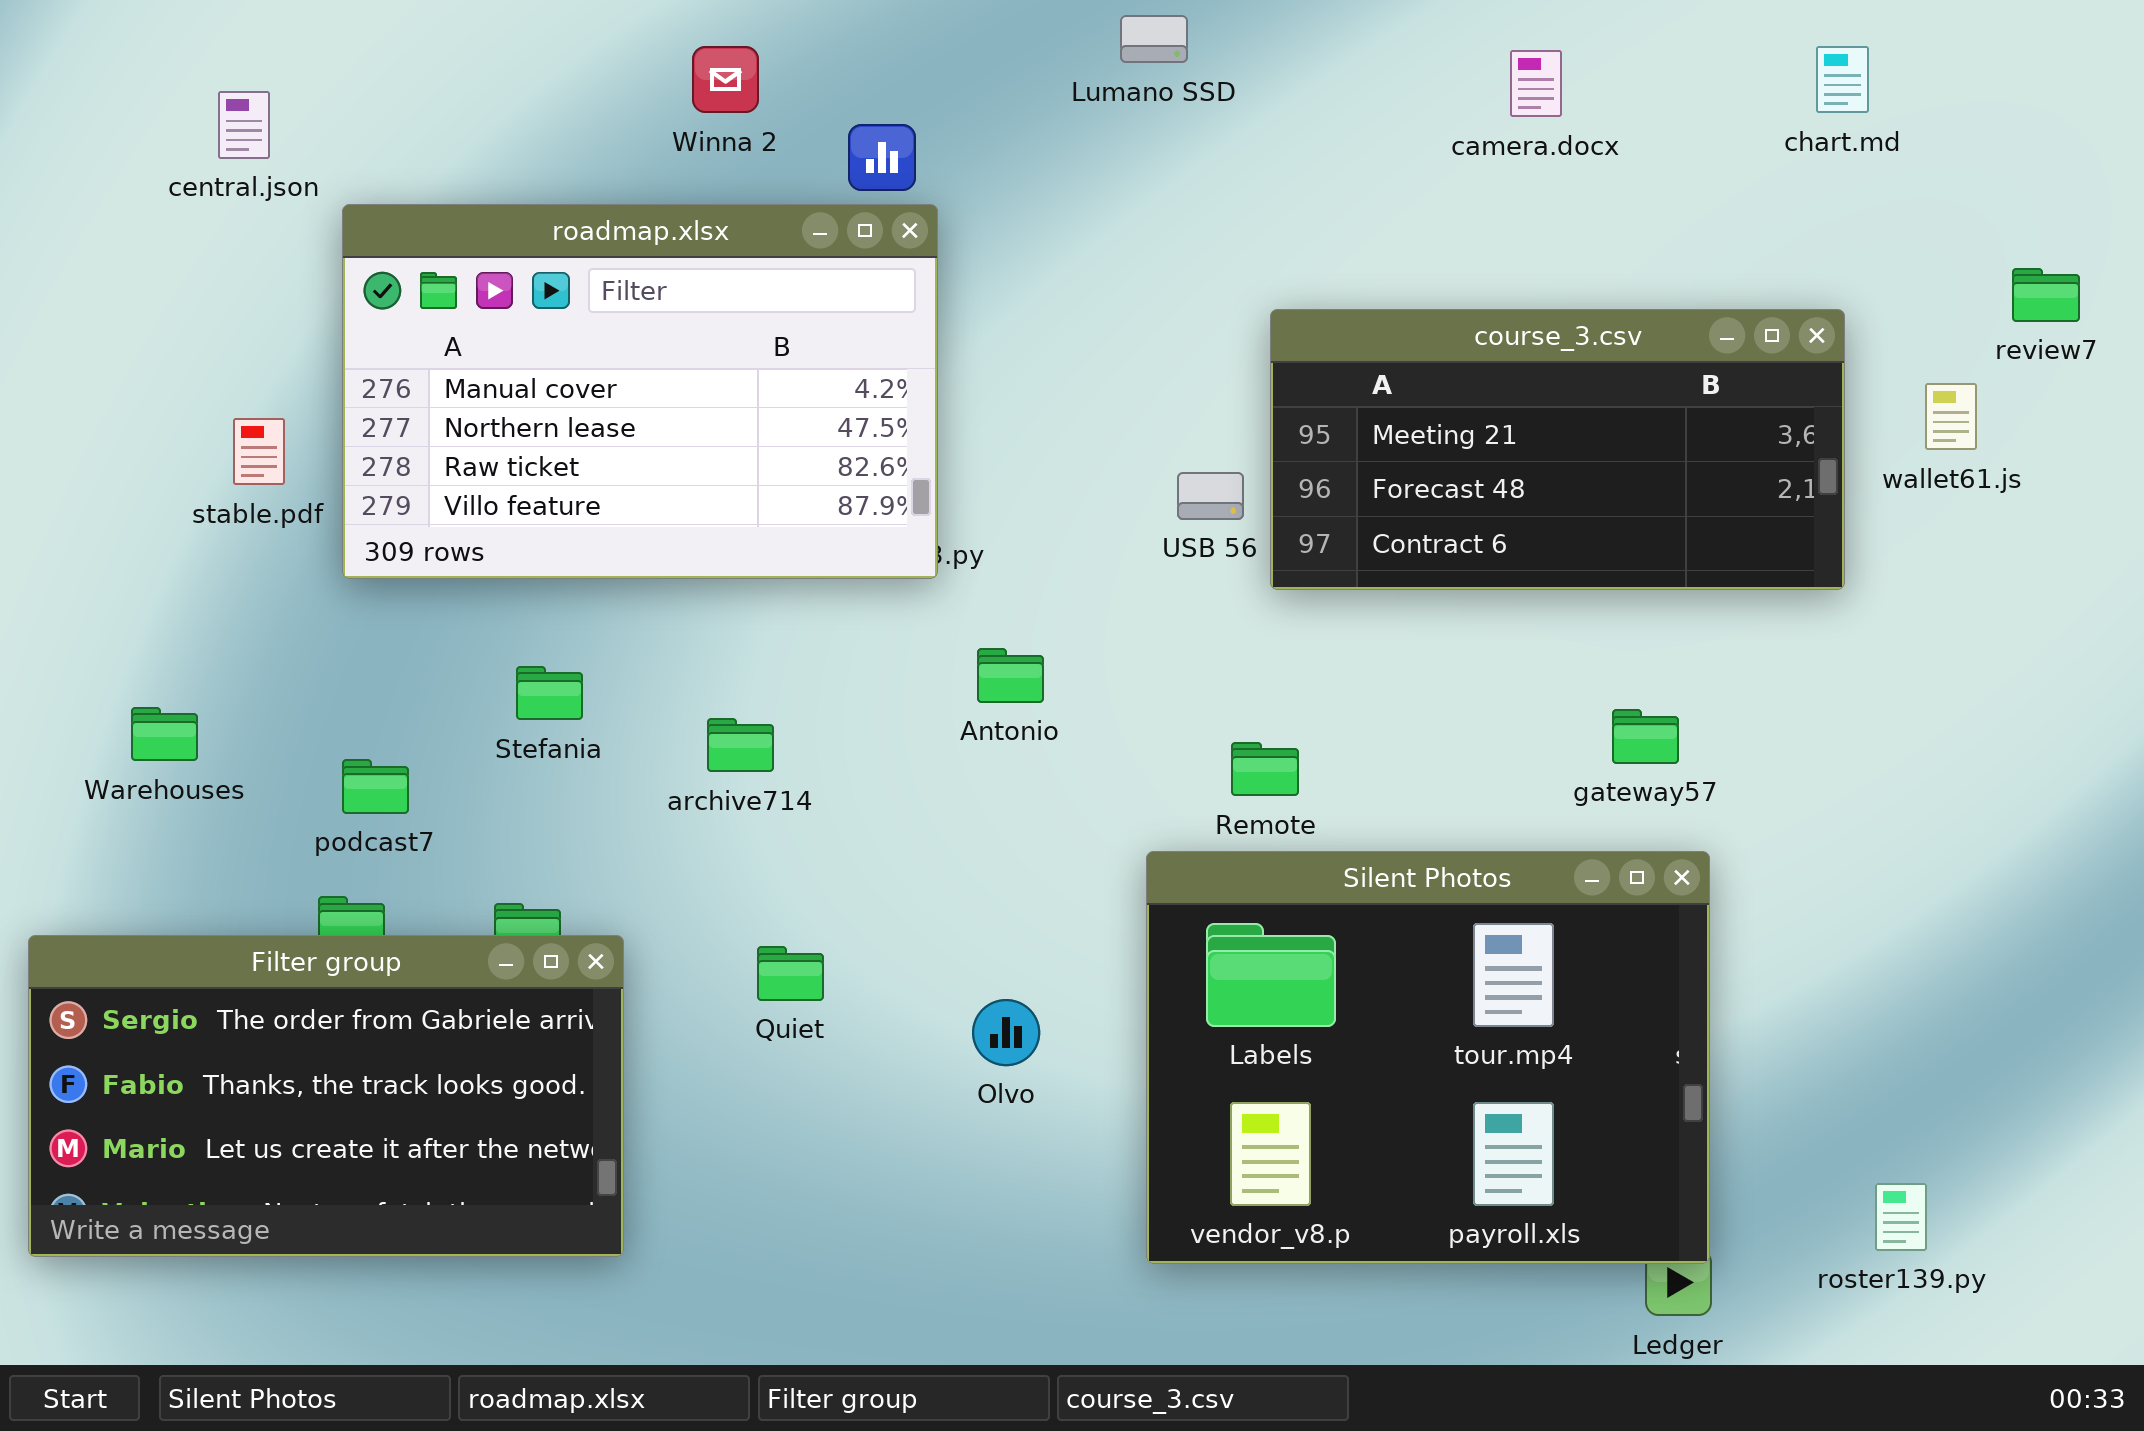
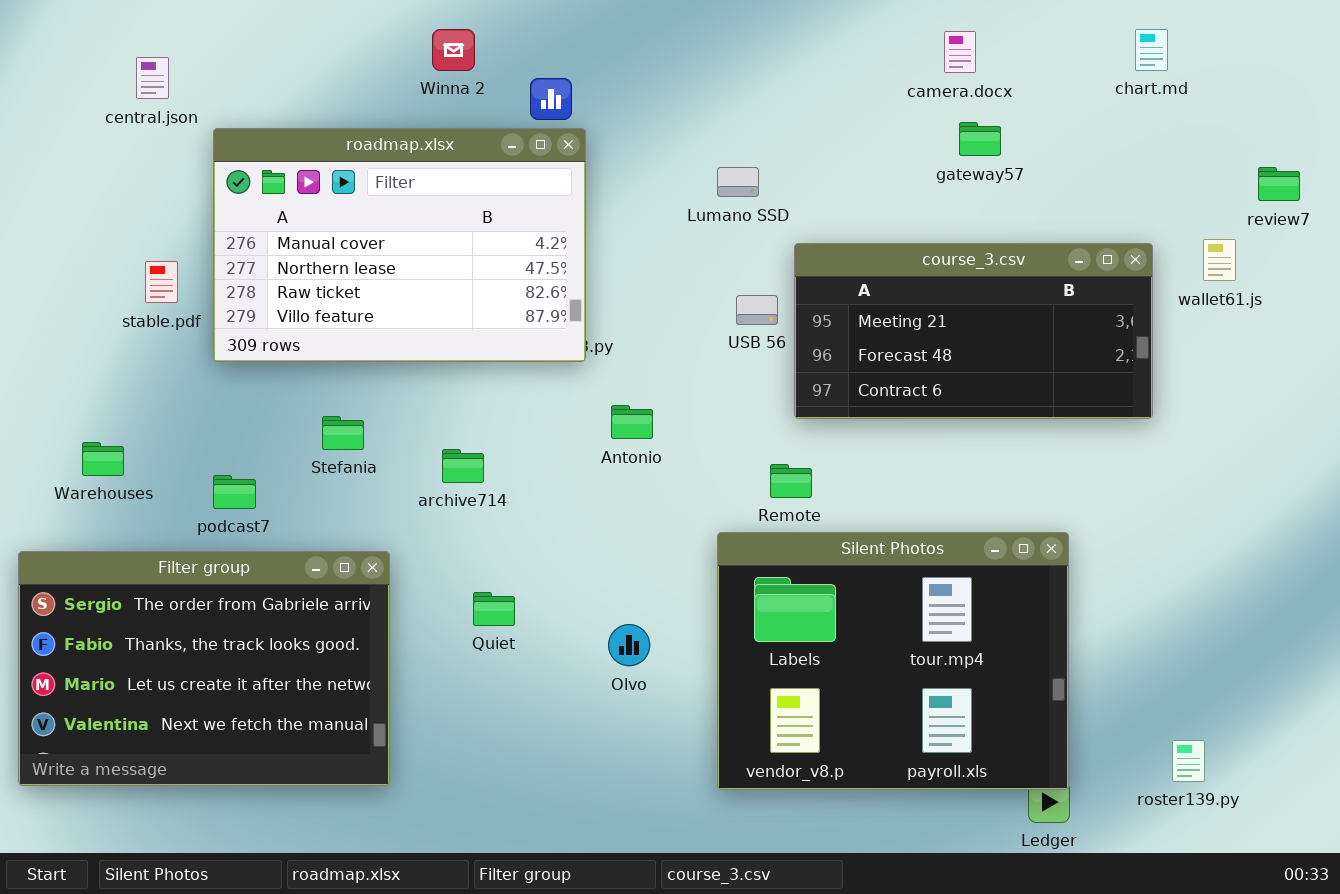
Lumano SSD: [1120,15,1188,63] -> [717,167,759,197], moved
course_3.csv: [1270,309,1845,590] -> [794,243,1153,419], moved
gateway57: [1612,709,1679,764] -> [959,122,1001,156], moved
Filter group: [28,935,624,1257] -> [18,551,390,786], resized

